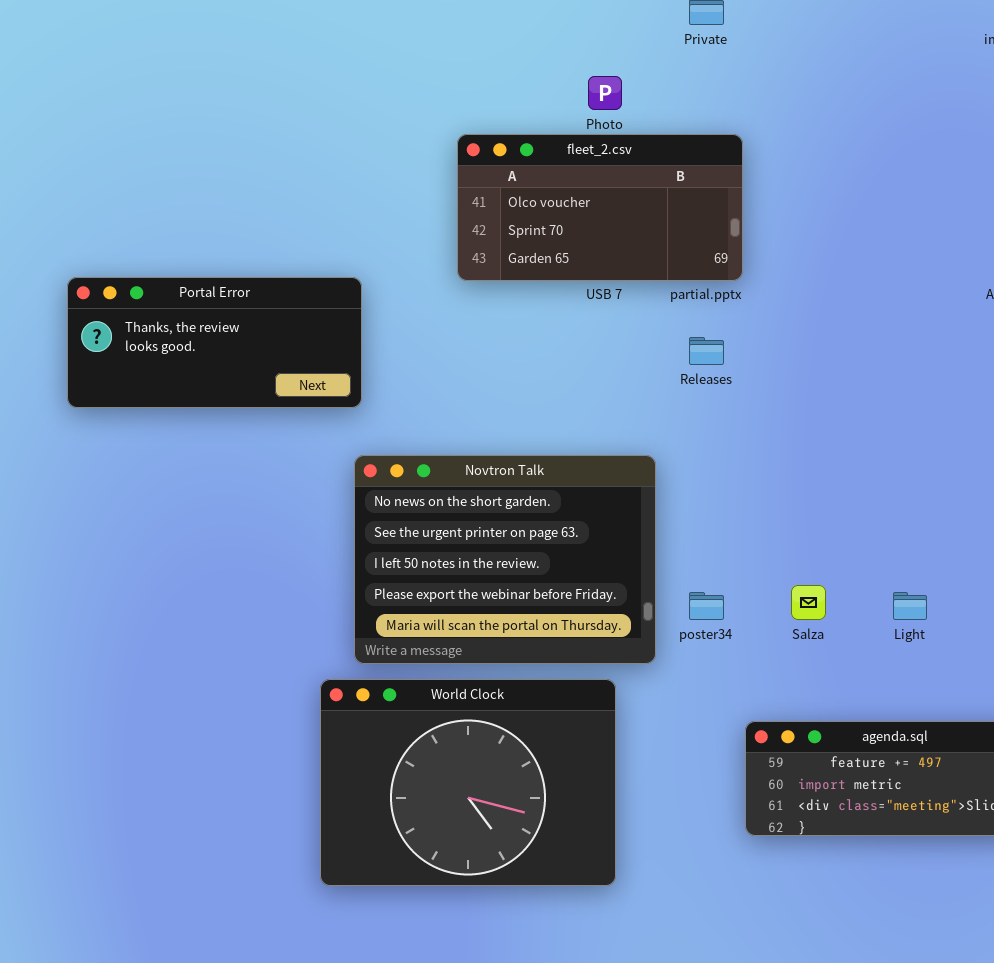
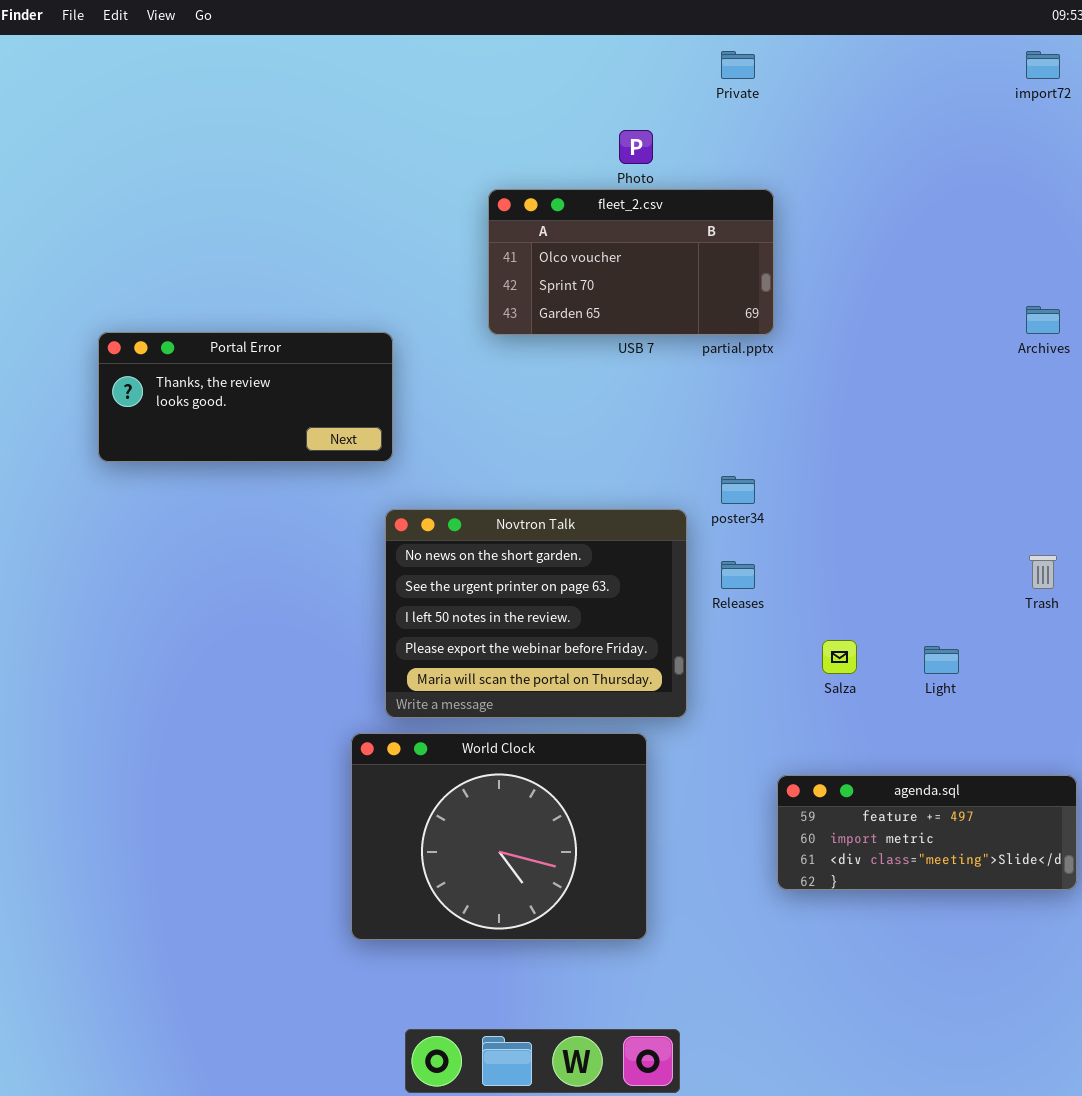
Releases: [689,337,724,365] -> [721,561,755,589], moved
poster34: [689,592,724,620] -> [721,476,755,504], moved

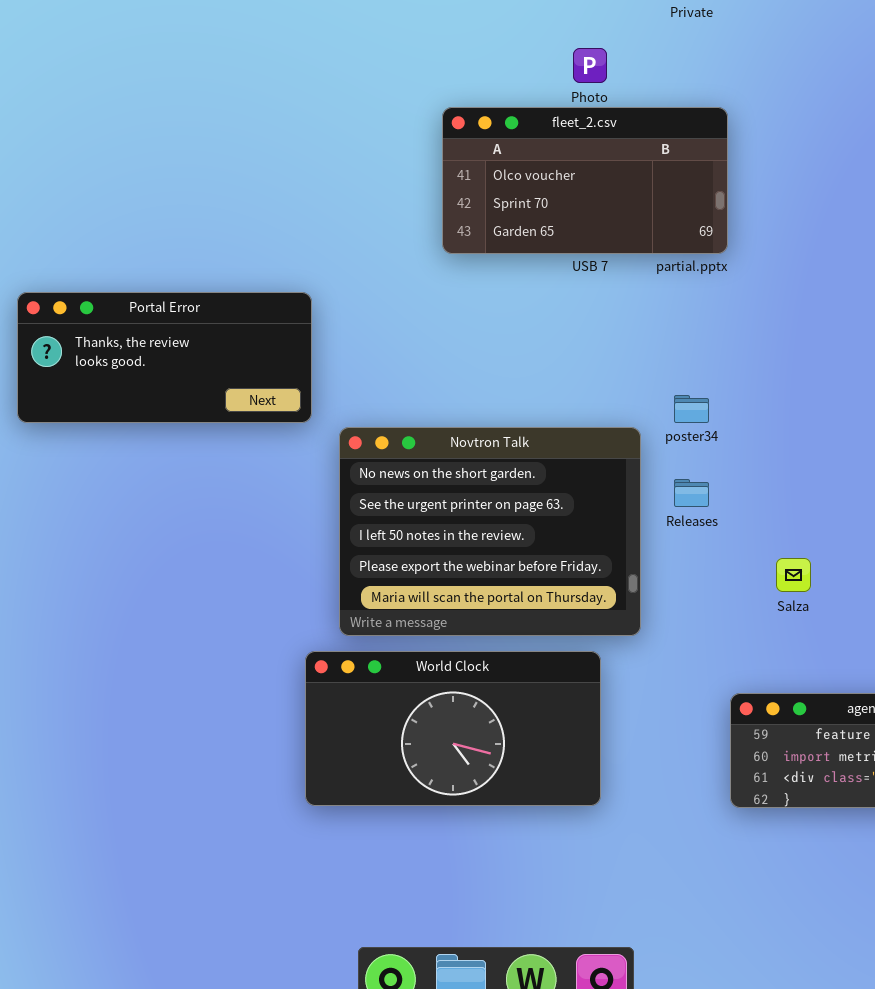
Portal Error: [98,332,393,462] -> [17,292,312,423], moved
World Clock: [351,733,647,940] -> [305,651,601,806], resized

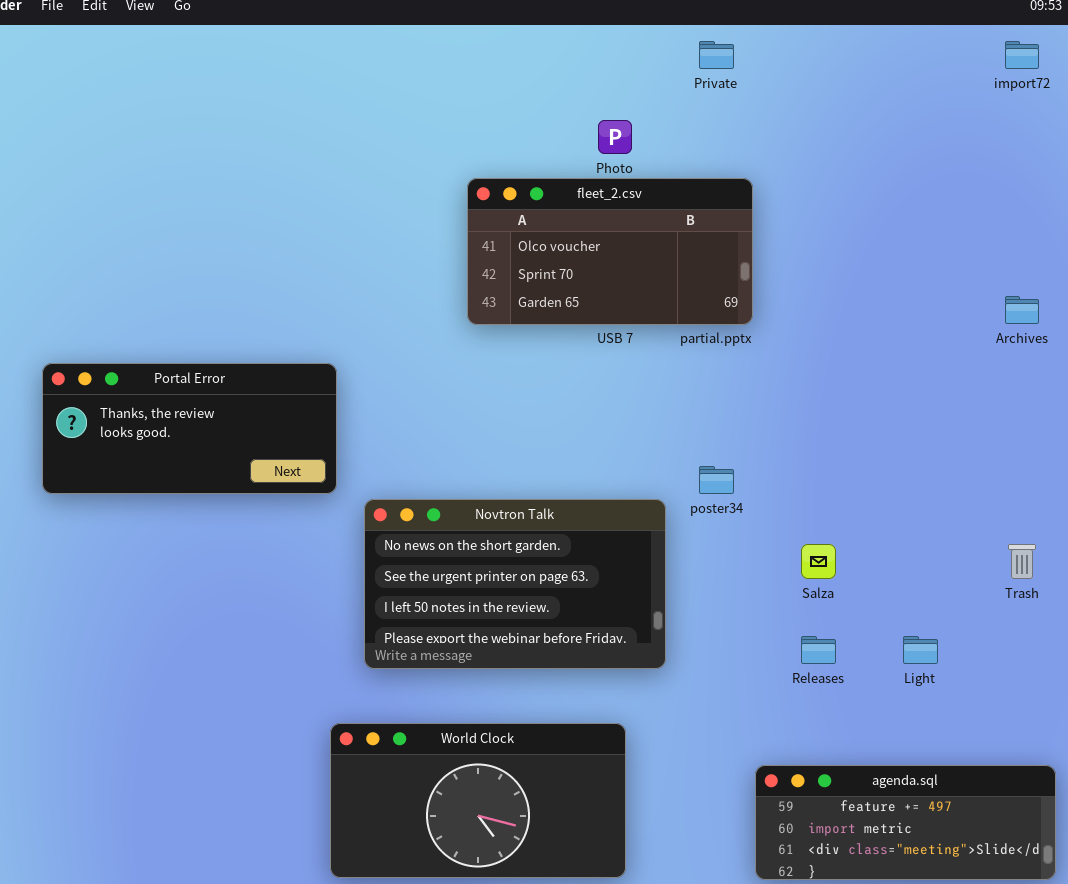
Novtron Talk: [339,427,641,636] -> [364,499,666,669], resized
Releases: [674,479,709,507] -> [801,636,836,664], moved
Salza: [776,558,811,592] -> [801,544,836,579], moved

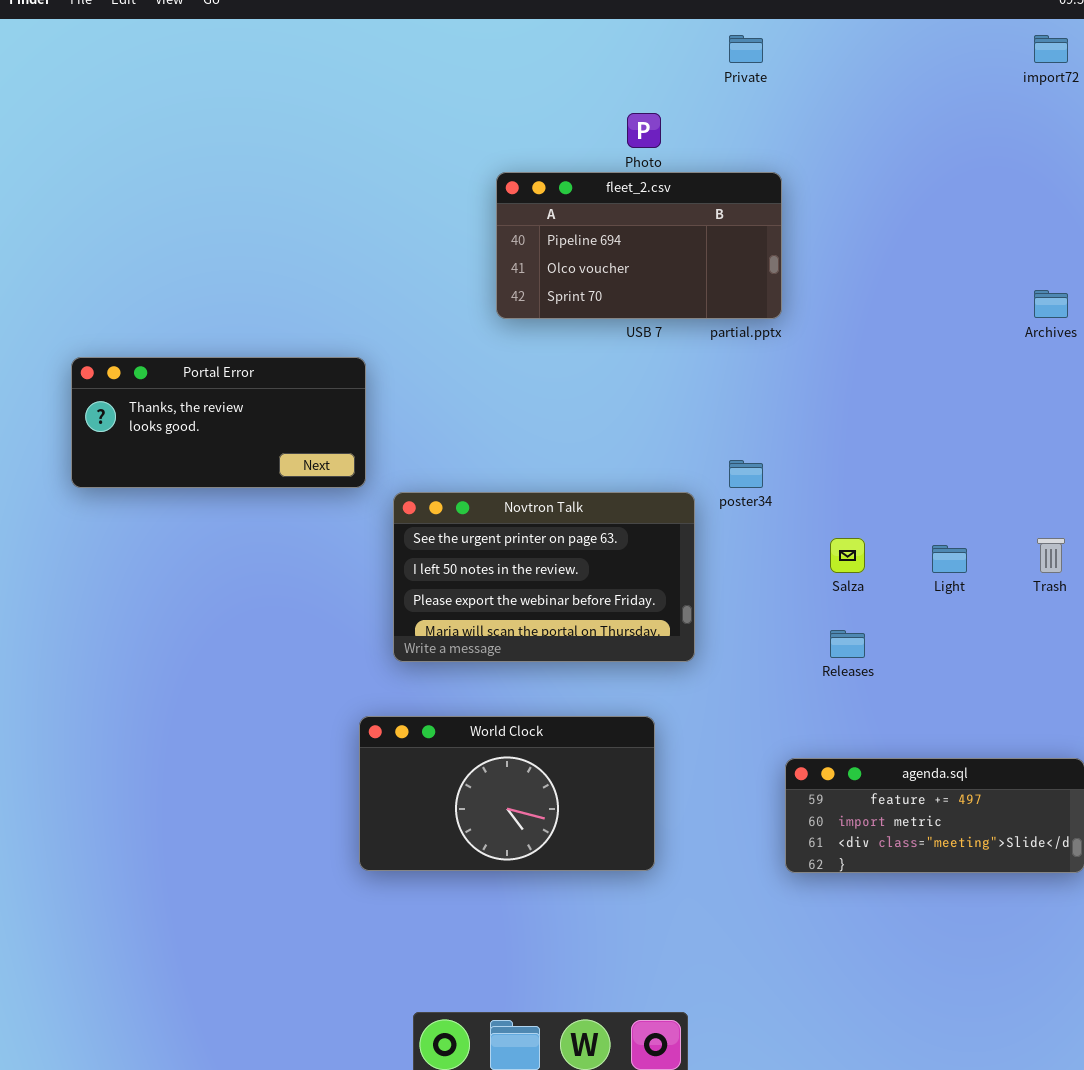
fleet_2.csv: [467,178,753,325] -> [496,172,782,319], scrolled up 1 row
Novtron Talk: [364,499,666,669] -> [393,492,695,662], scrolled down 1 row
Light: [903,636,938,664] -> [932,545,967,573], moved

